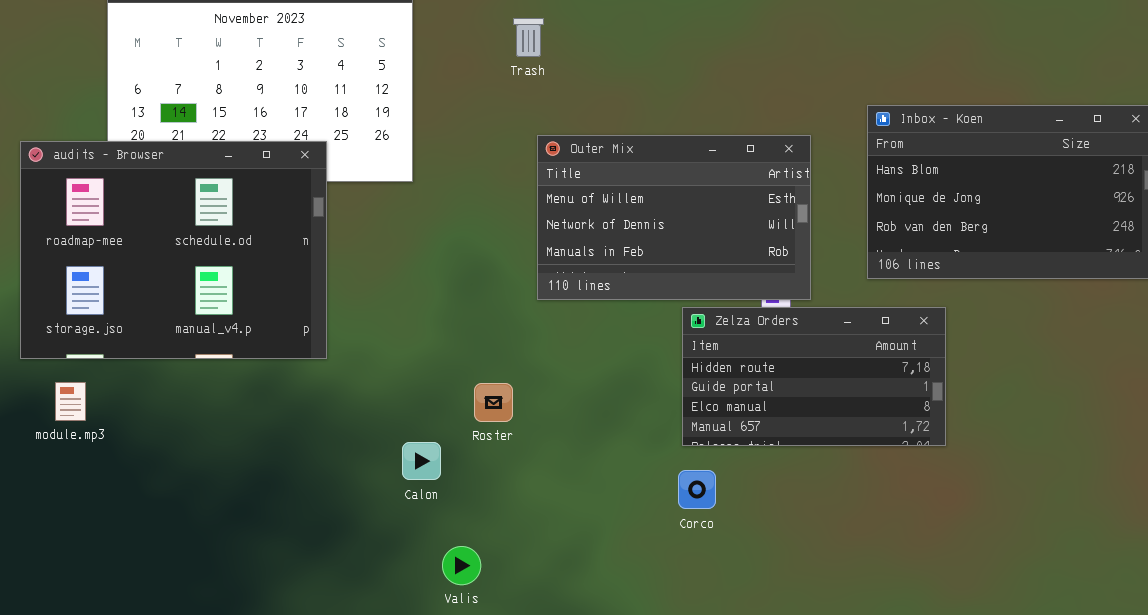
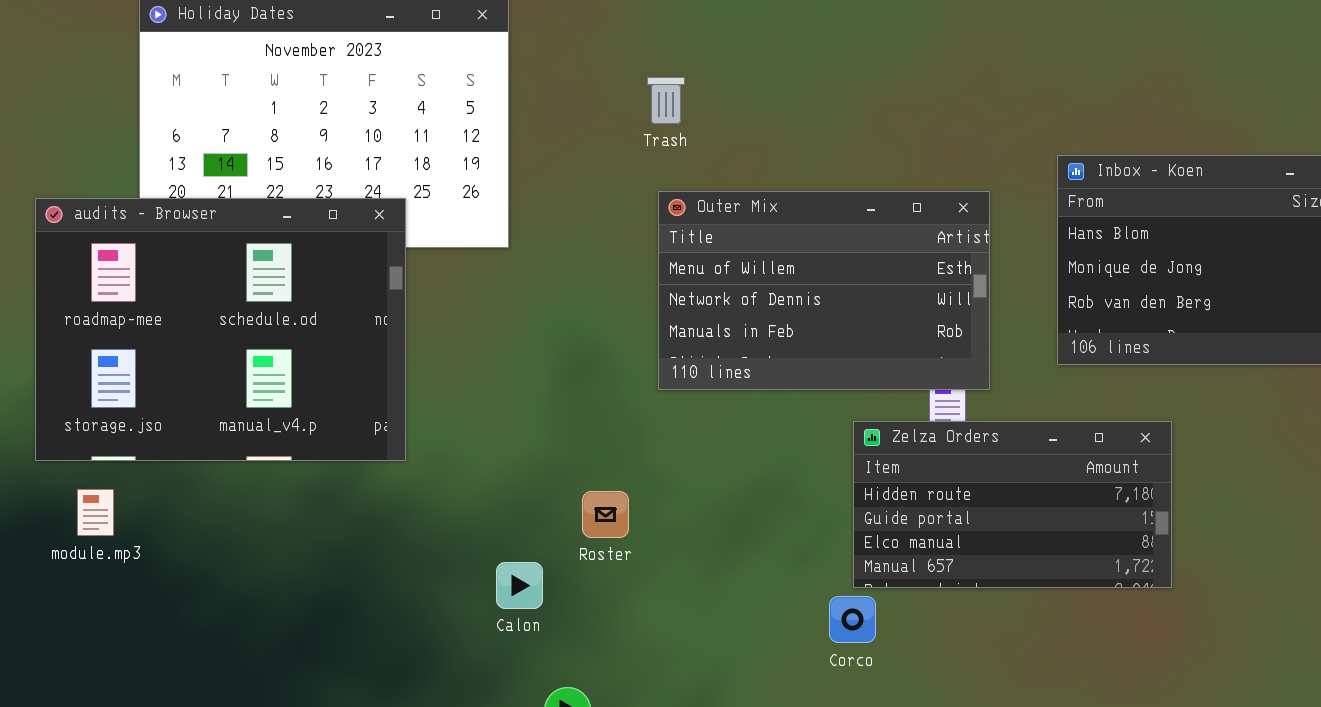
Trash: [513,18,544,57] -> [647,77,685,124], moved
Zelza Orders: [682,307,946,446] -> [853,421,1172,588], moved

